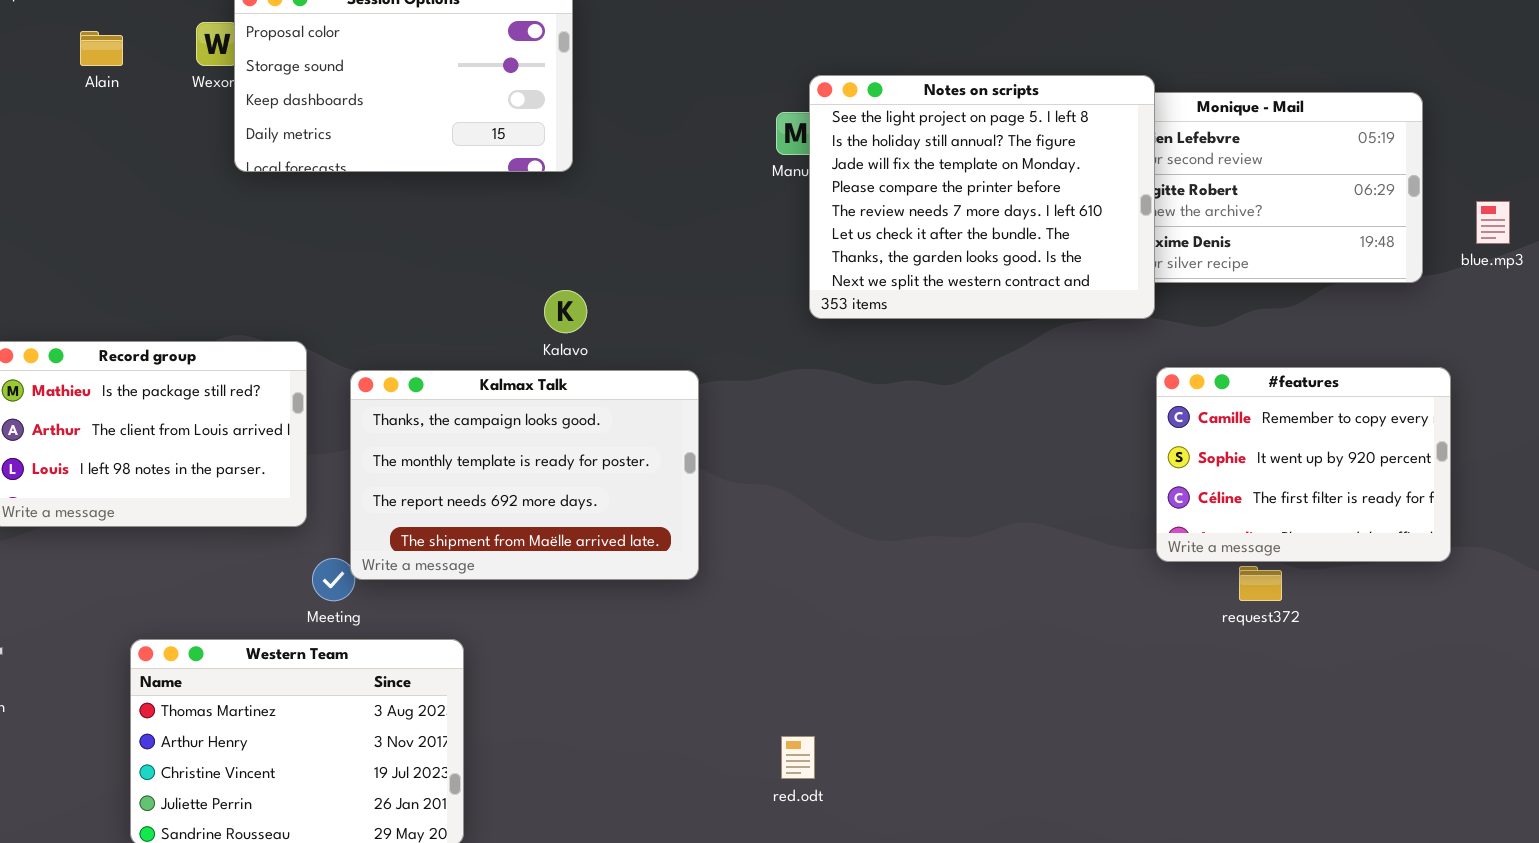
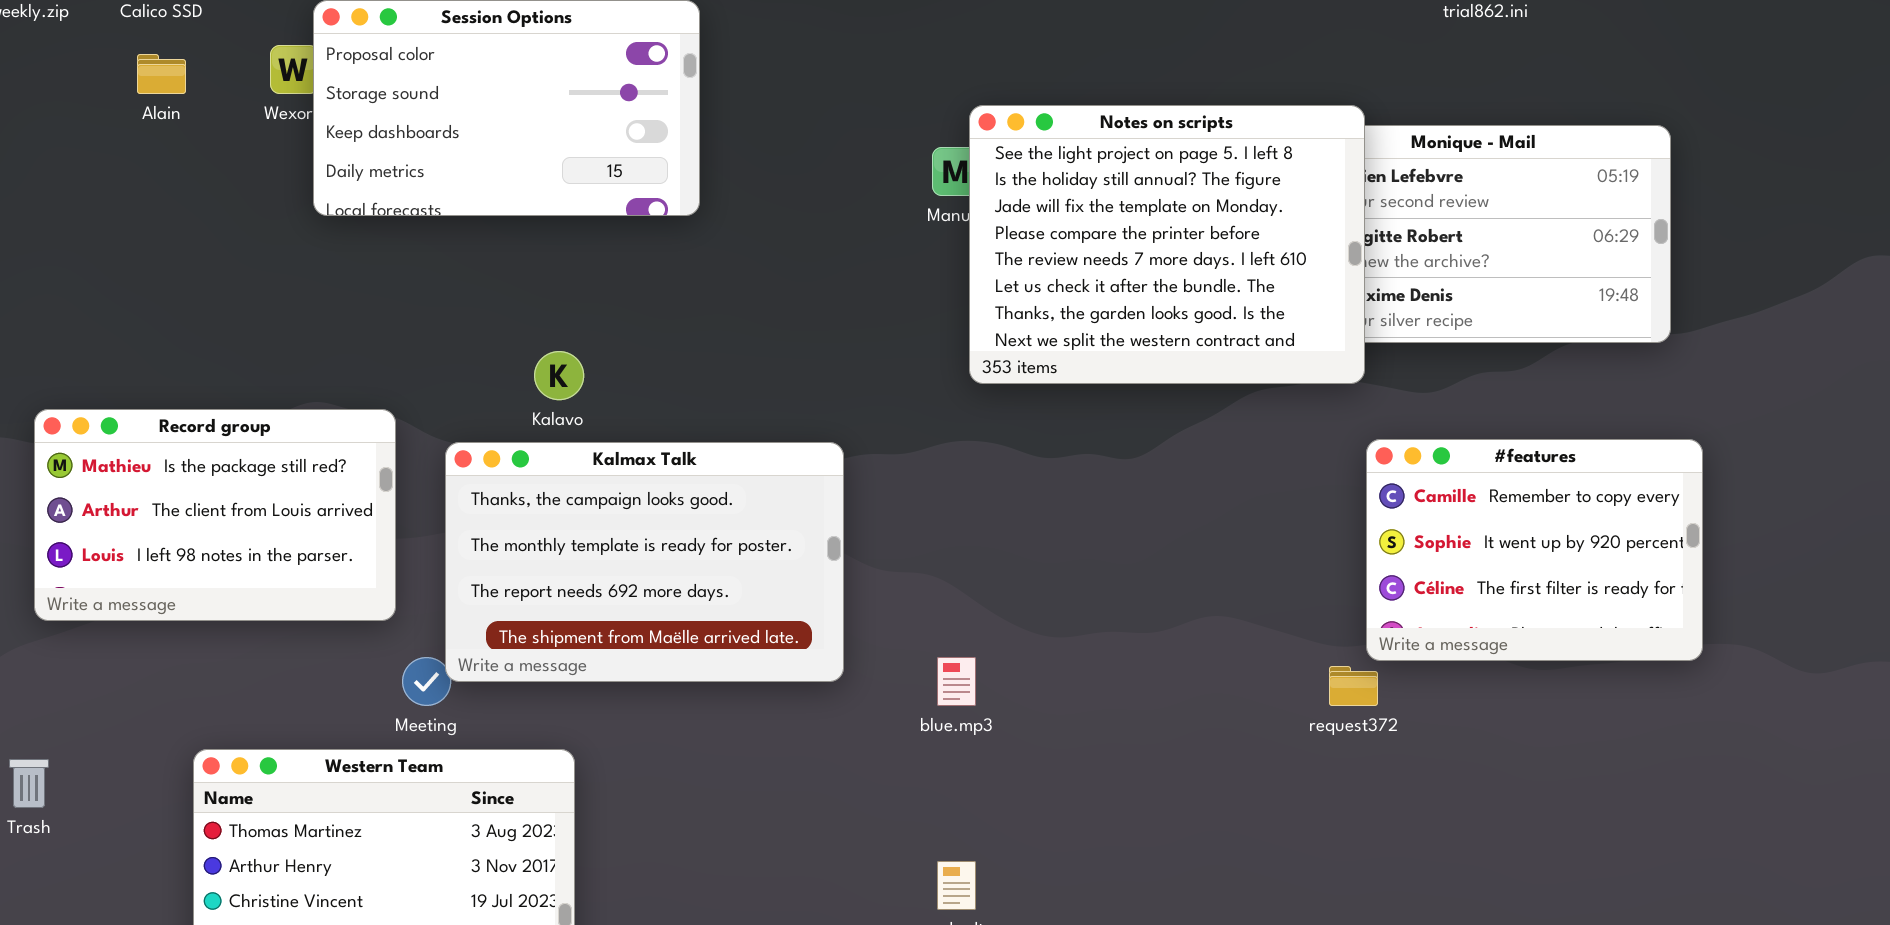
blue.mp3: [1476,201,1510,244] -> [937,657,976,706], moved
Kalavo: [544,290,587,333] -> [534,351,584,400], moved
request372: [1239,566,1282,601] -> [1329,666,1378,706], moved

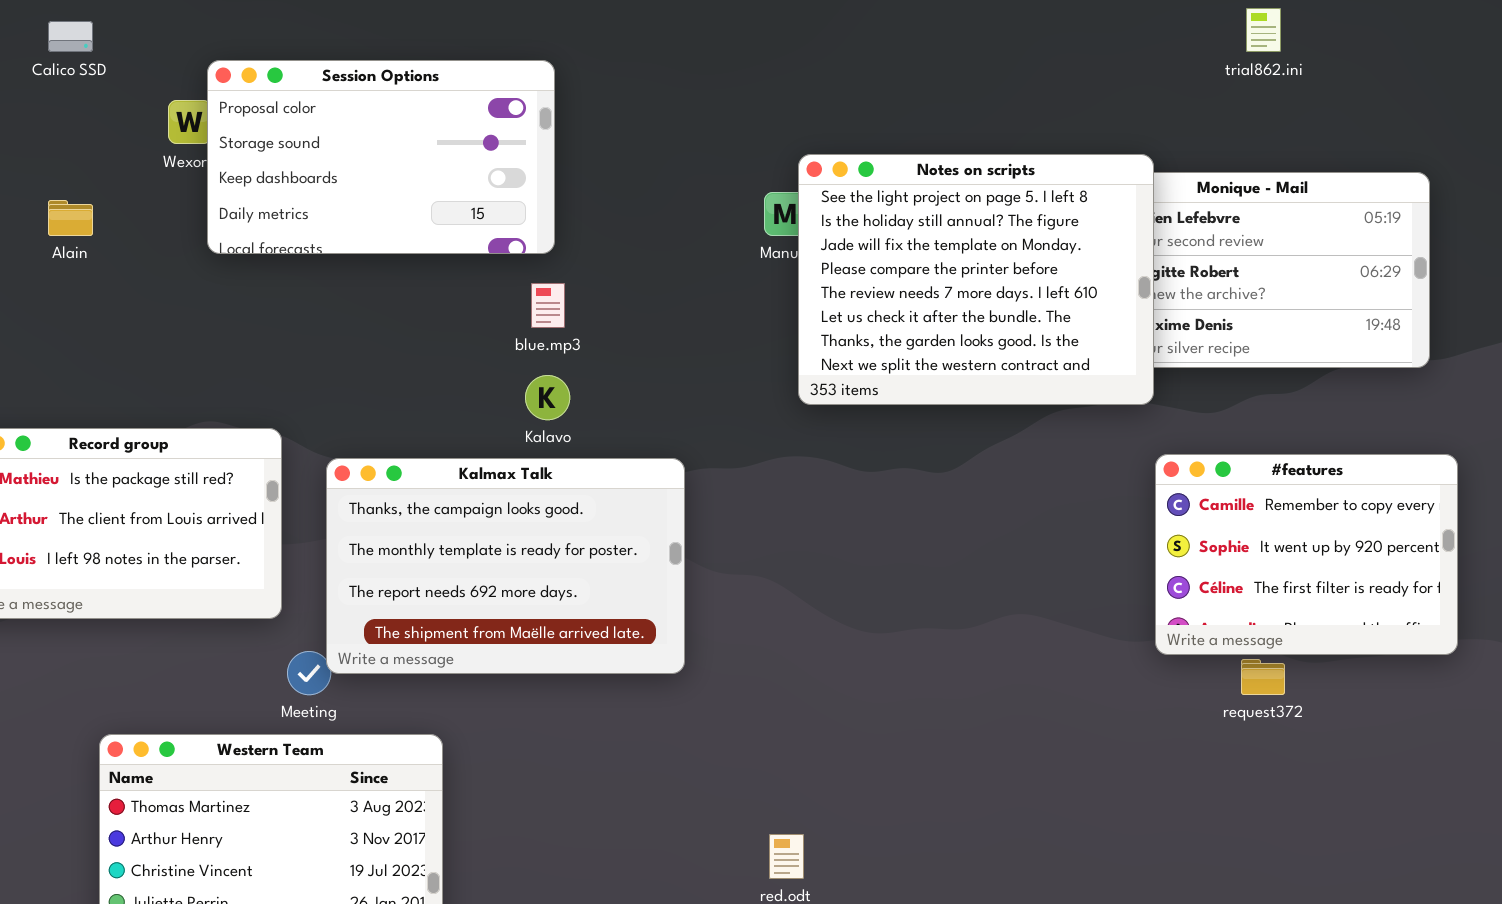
Alain: [137,54,186,94] -> [48,200,93,236], moved
Kalavo: [534,351,584,400] -> [525,375,570,420], moved
blue.mp3: [937,657,976,706] -> [531,283,565,328], moved
request372: [1329,666,1378,706] -> [1241,659,1285,695], moved

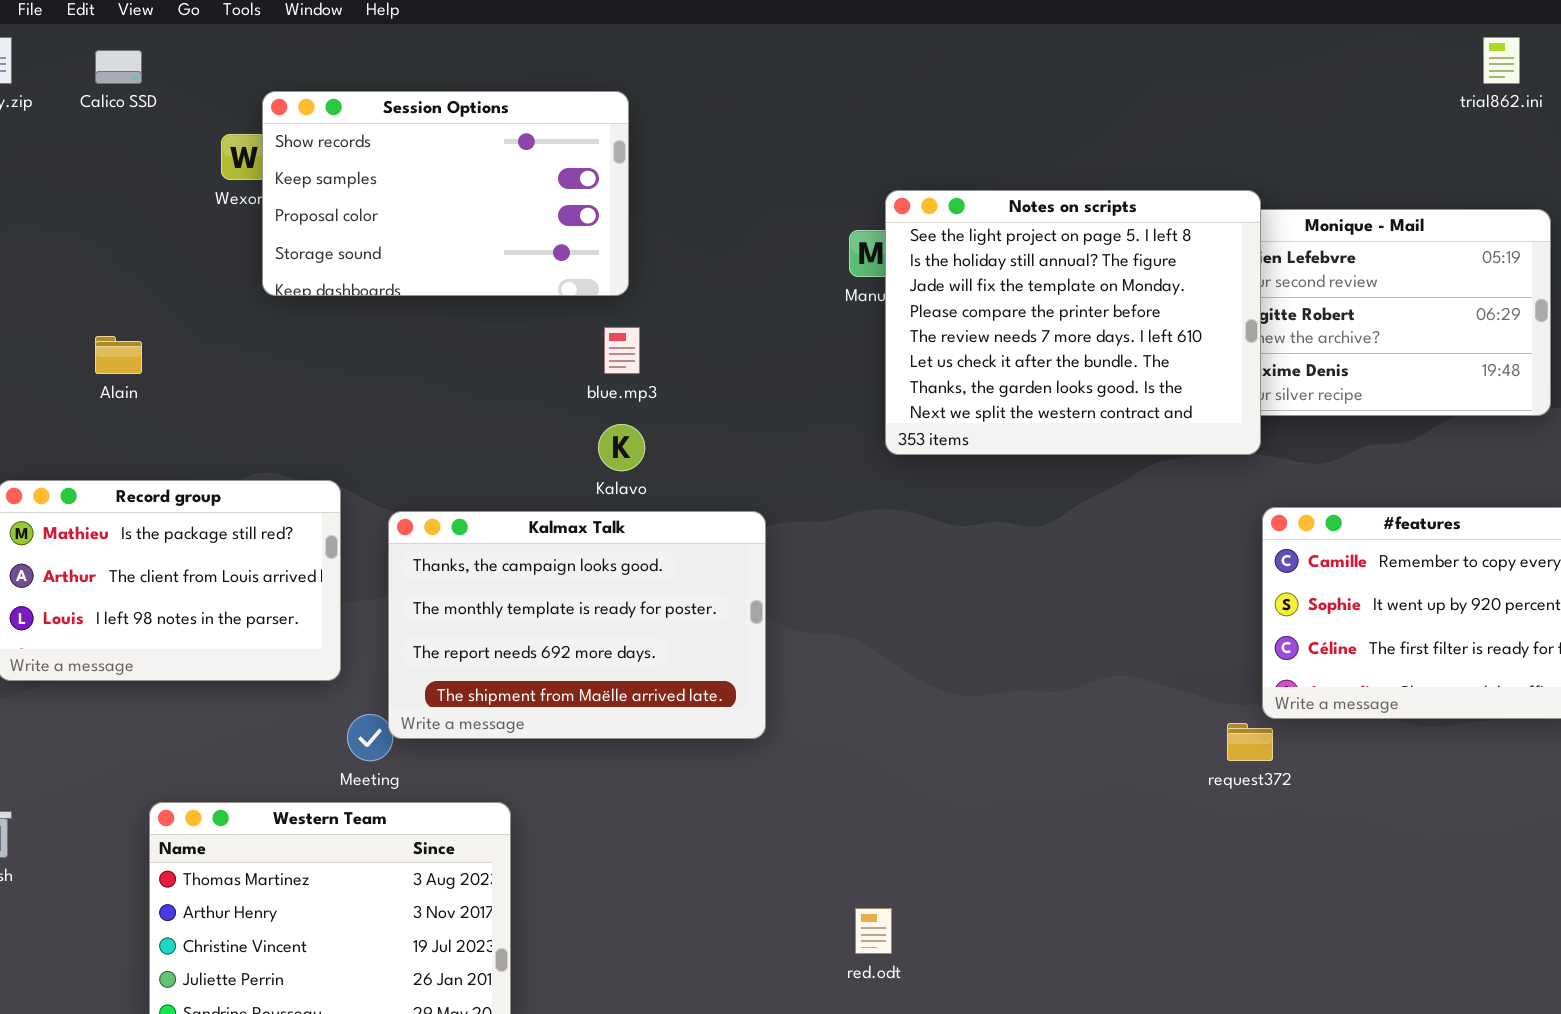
trial862.ini: [1246,8,1281,52] -> [1483,37,1520,84], moved
Session Options: [207,60,555,254] -> [262,91,629,296], scrolled up 2 rows
Alain: [48,200,93,236] -> [95,336,142,374], moved
request372: [1241,659,1285,695] -> [1227,723,1273,761], moved

